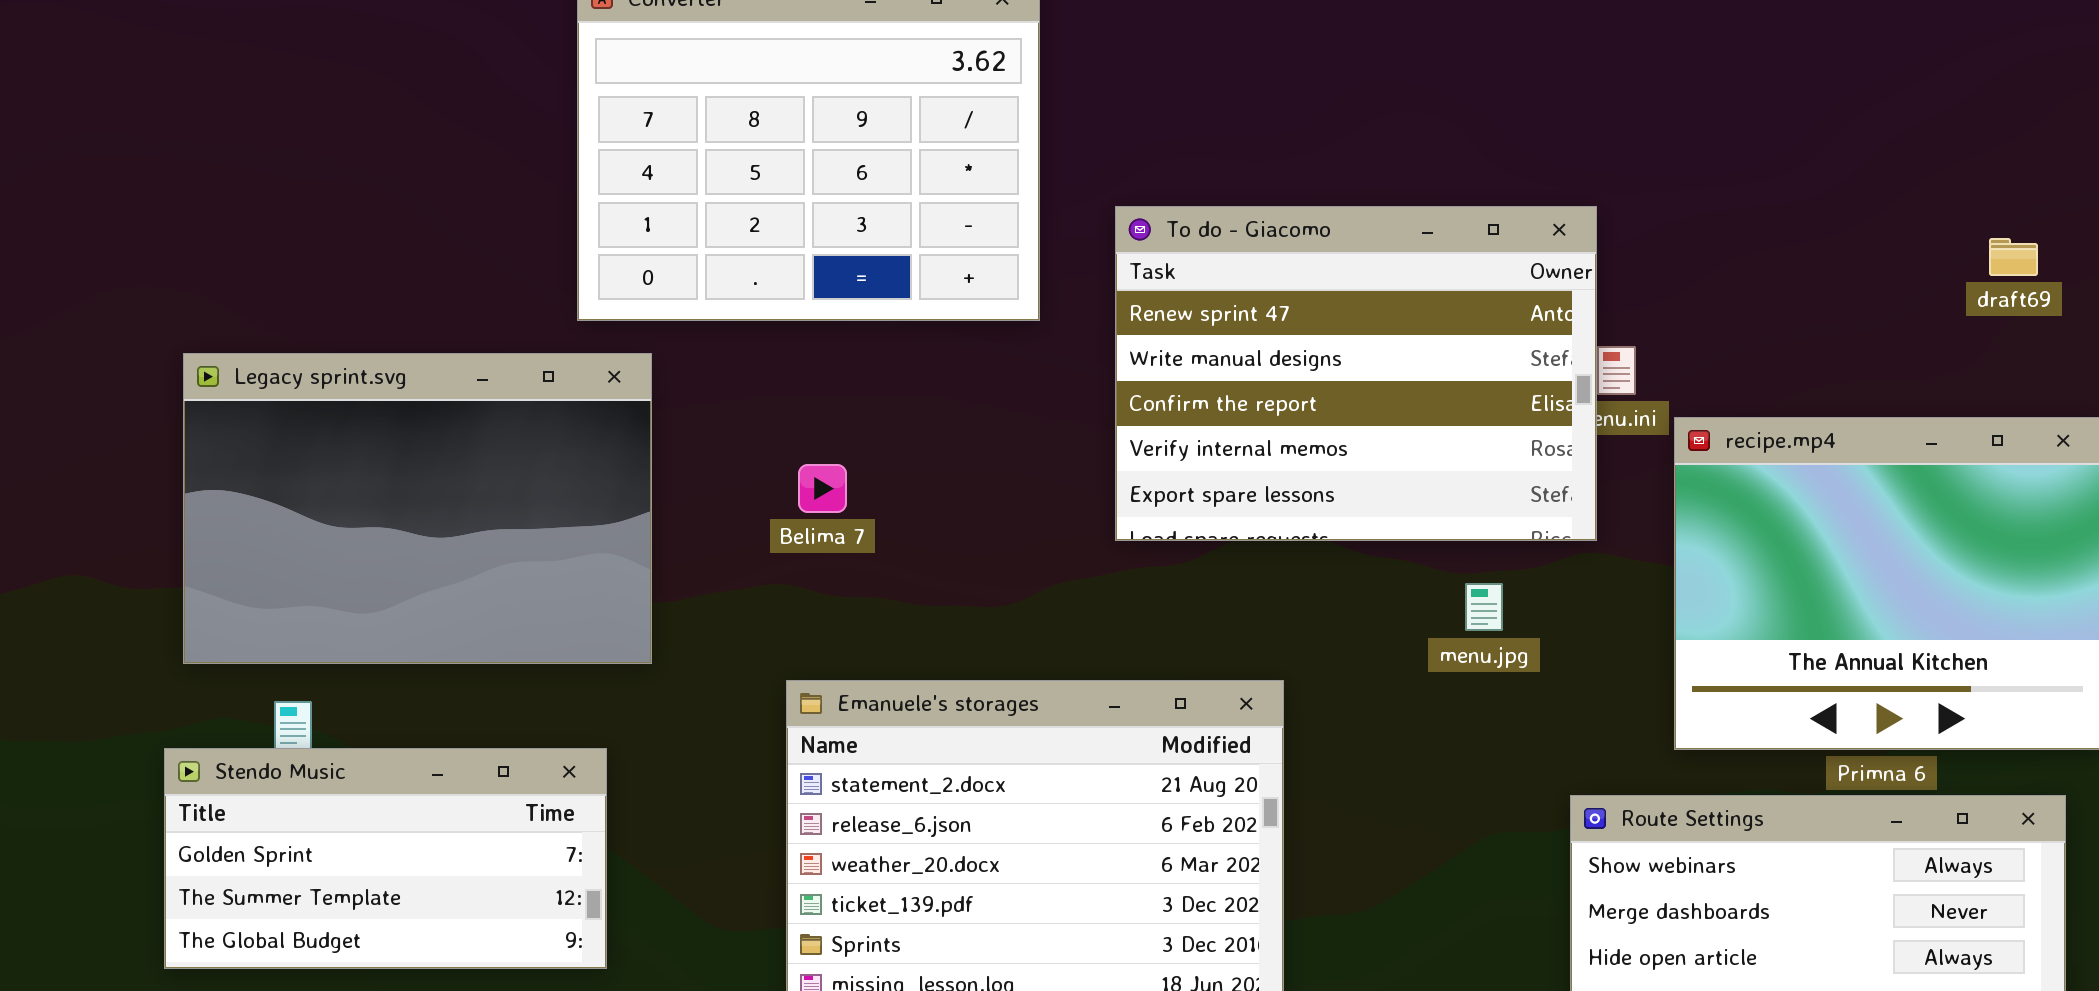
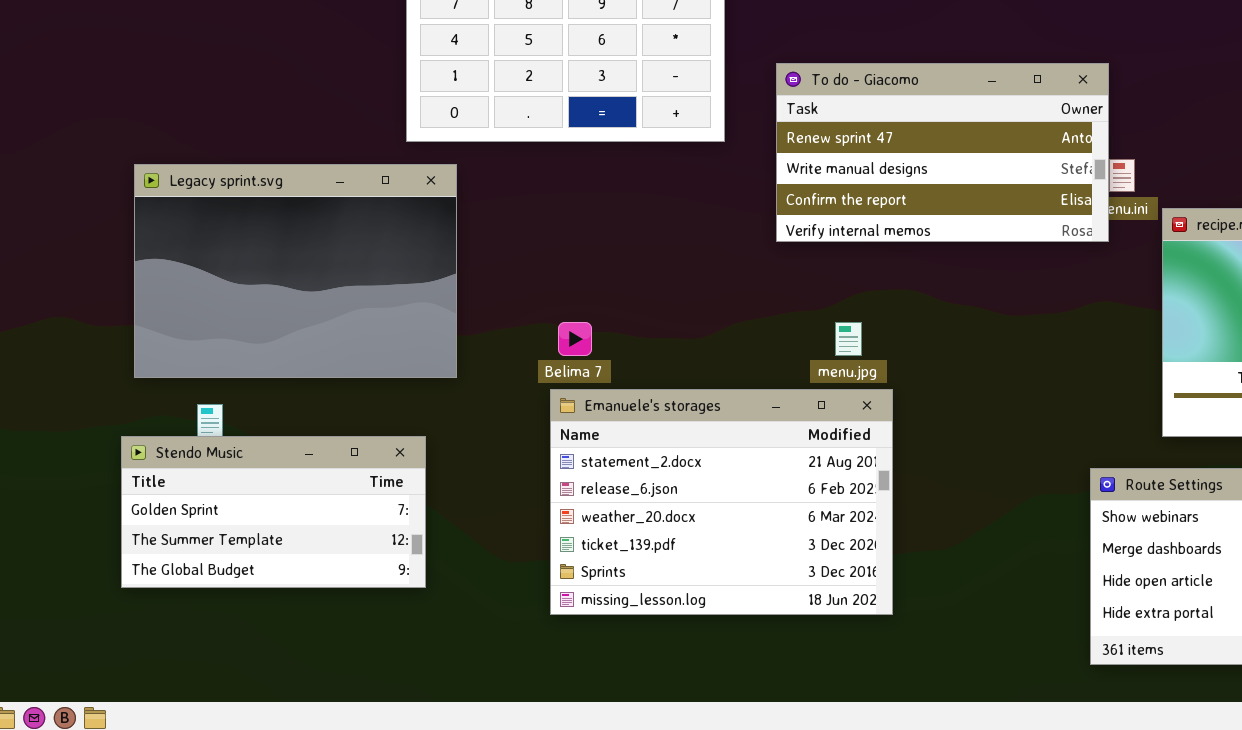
To do - Giacomo: [1115,206,1597,541] -> [776,63,1109,242], resized
Belima 7: [798,464,847,513] -> [558,322,592,356], moved
menu.jpg: [1465,583,1503,631] -> [835,322,862,356], moved

